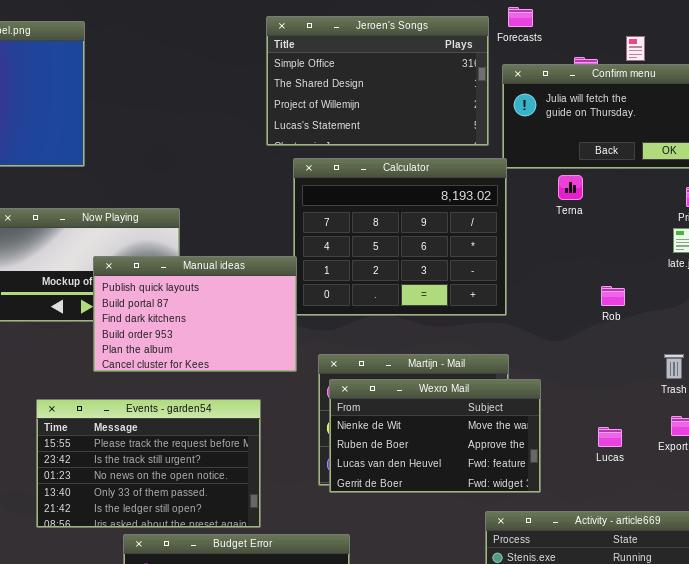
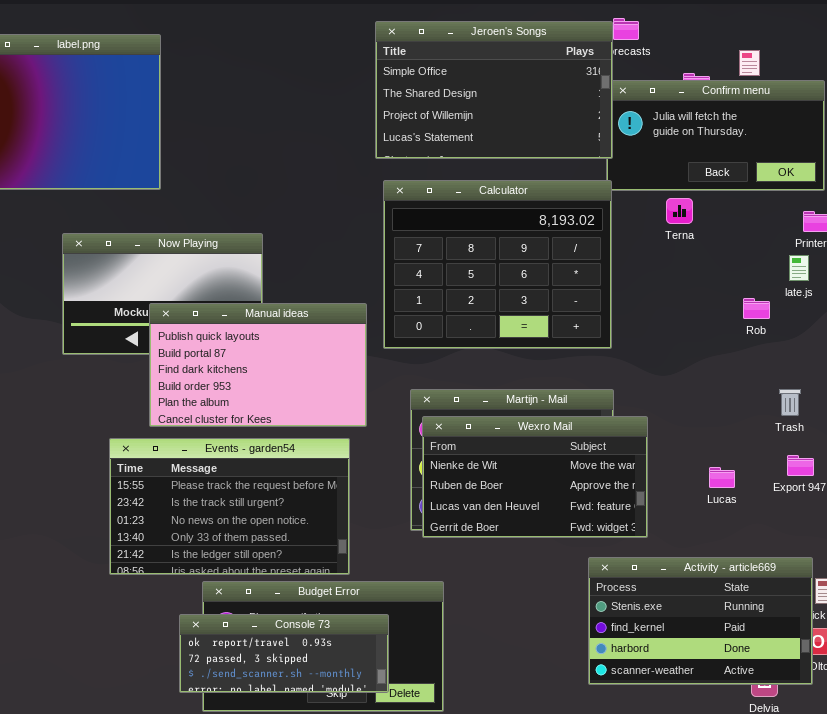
Jeroen's Songs: [266,16,489,146] -> [375,21,613,159], moved
Manual ideas: [93,256,297,372] -> [149,303,367,427], moved
Rob: [601,286,625,306] -> [743,298,770,319], moved

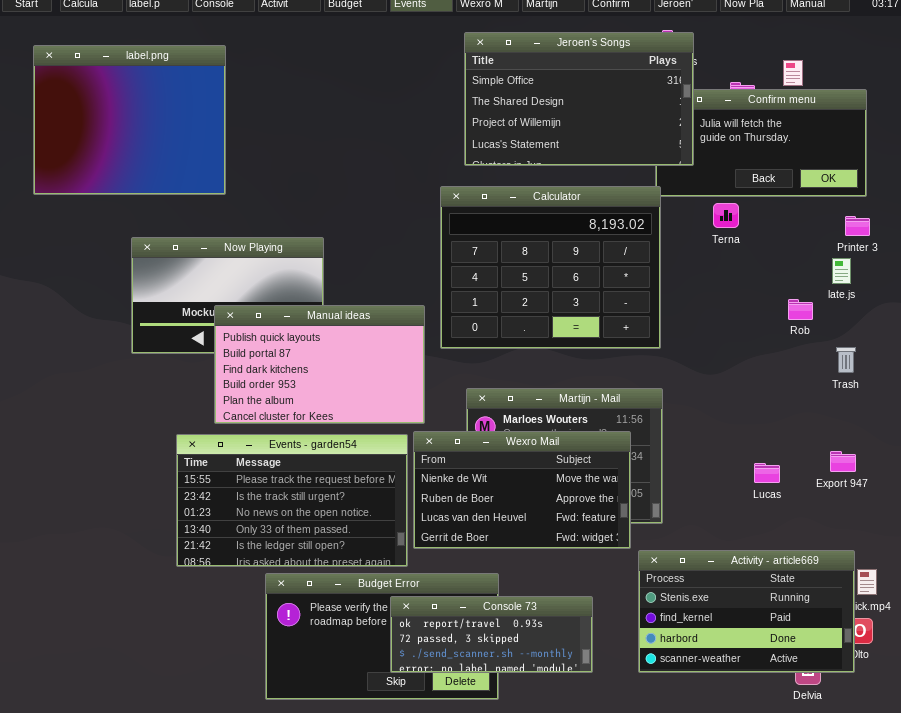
Jeroen's Songs: [375,21,613,159] -> [464,32,694,166], moved
Trash: [779,389,801,416] -> [836,347,856,373], moved
Wexro Mail: [422,416,648,538] -> [413,431,631,549], moved
Console 73: [179,614,389,693] -> [390,596,593,673], moved

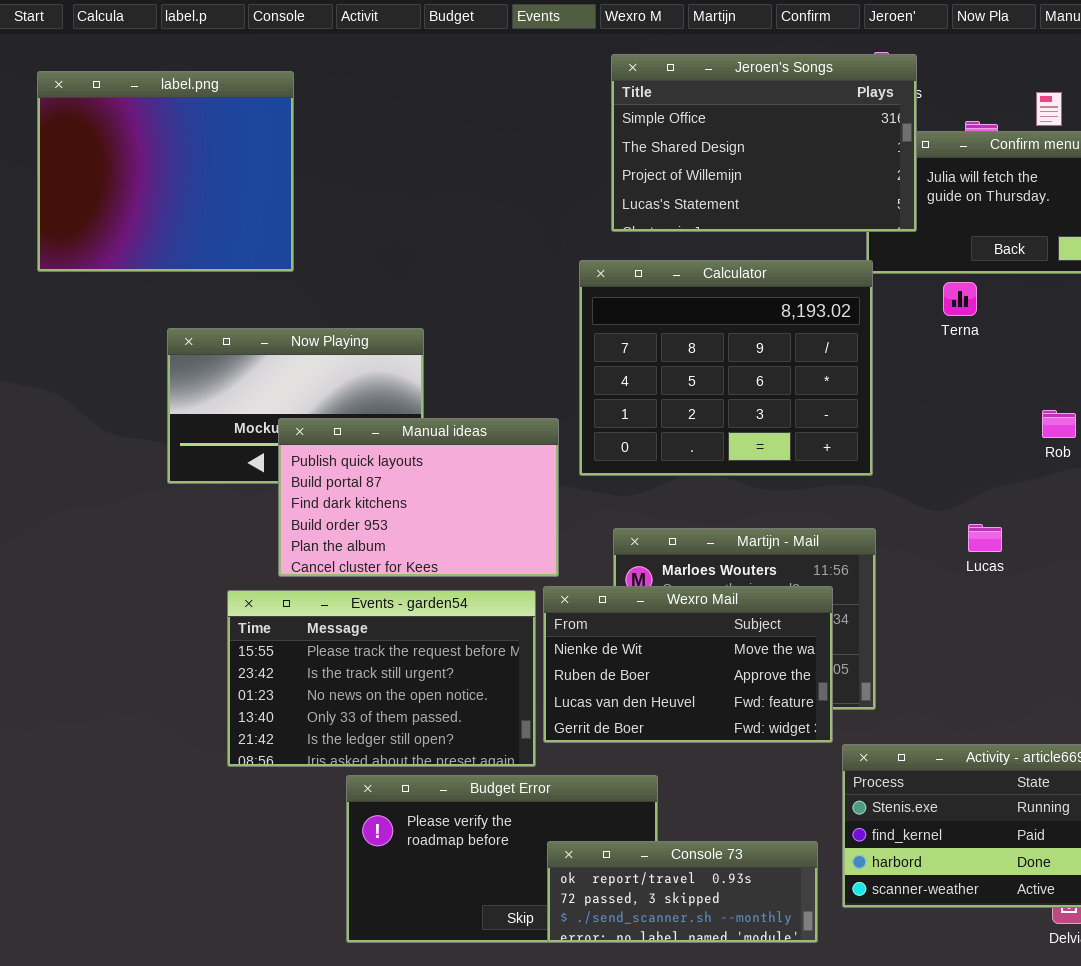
Lucas: [754,463,780,483] -> [968,524,1002,552], moved
Console 73: [390,596,593,673] -> [547,841,818,943], moved

